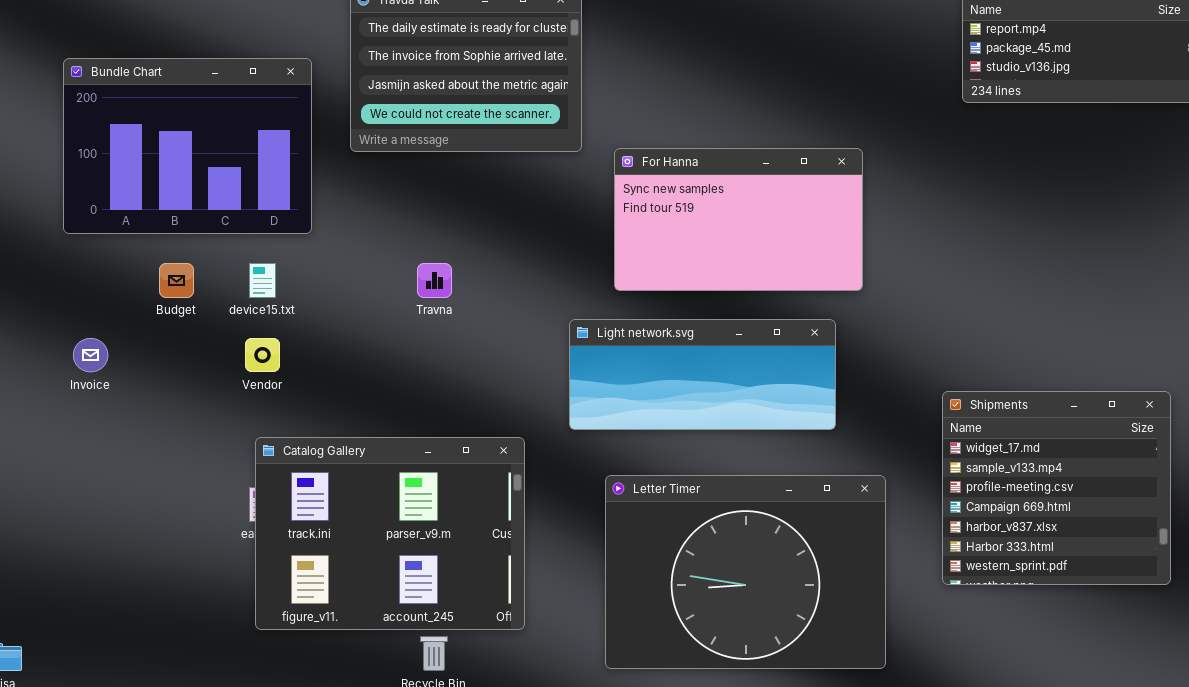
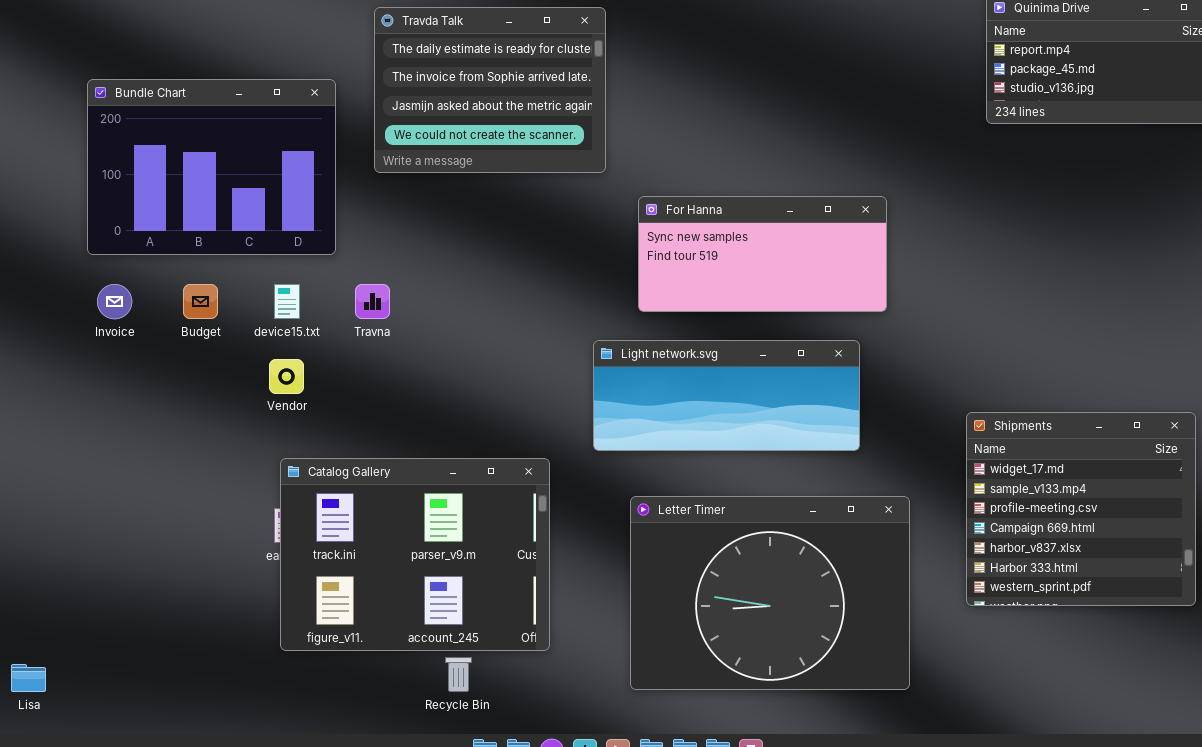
For Hanna: [614,148,863,291] -> [638,196,887,312], resized
Travna: [417,263,452,298] -> [355,284,390,319], moved
Invoice: [73,338,108,372] -> [97,284,132,319], moved

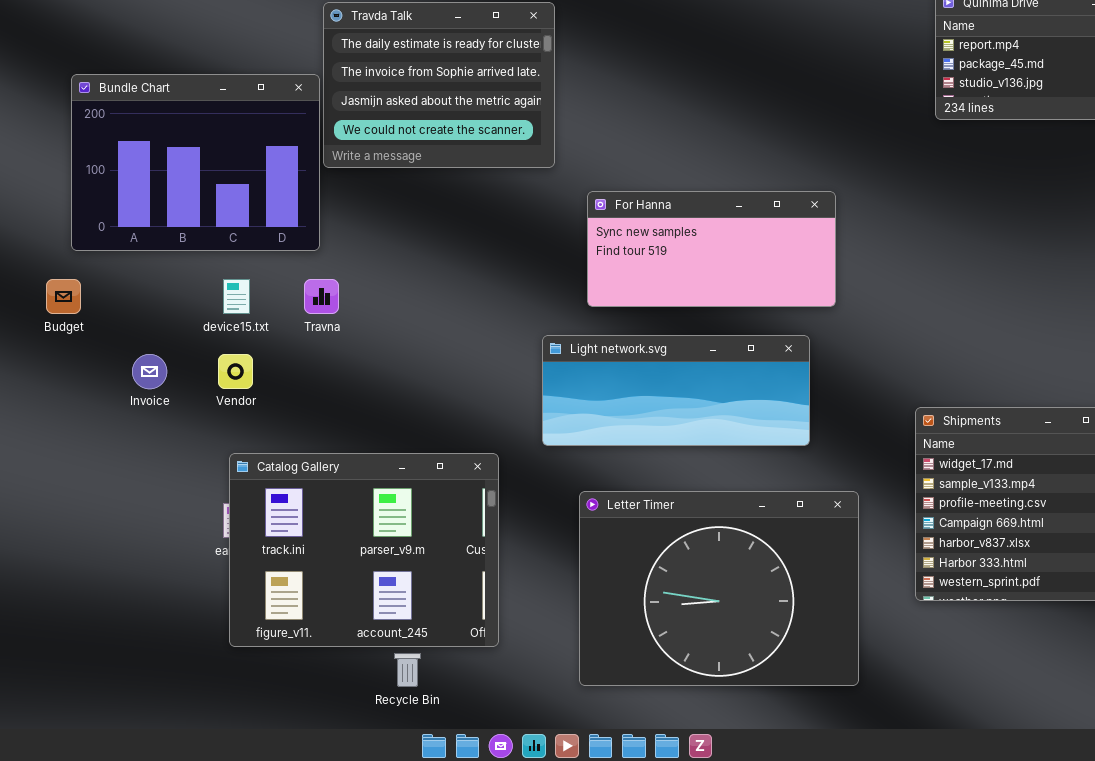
Bundle Chart: [87,79,336,255] -> [71,74,320,251], moved
Invoice: [97,284,132,319] -> [132,354,167,389], moved
Budget: [183,284,218,319] -> [46,279,81,314], moved

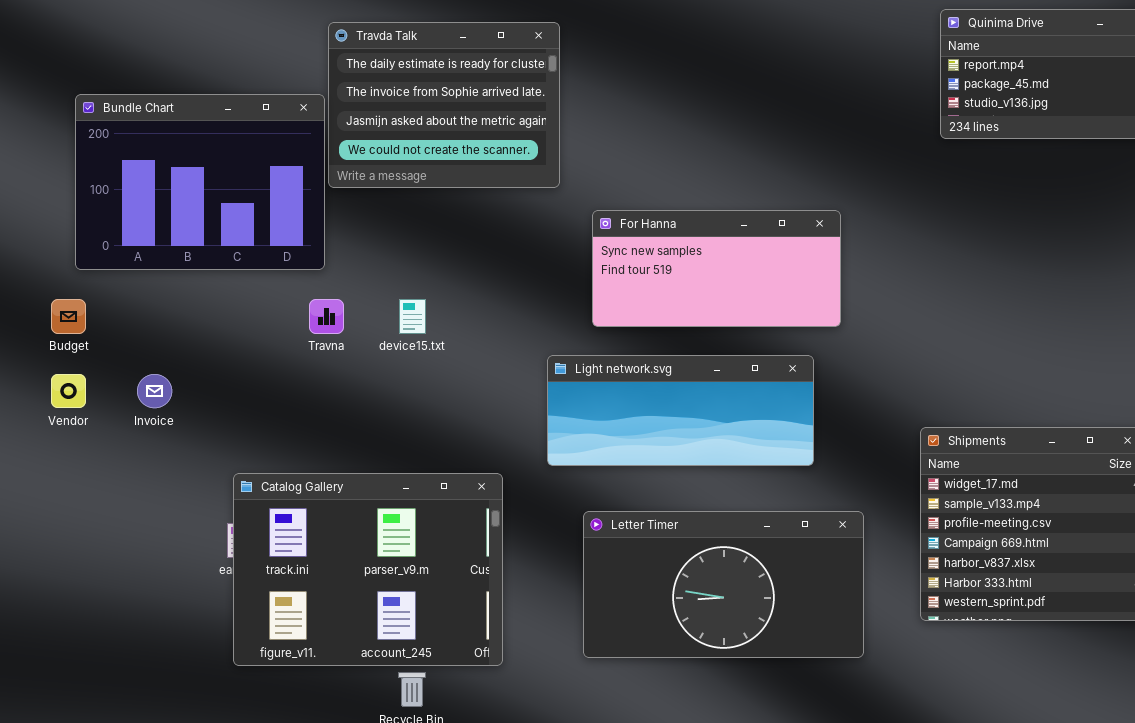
device15.txt: [223,279,250,314] -> [399,299,426,334], moved
Vendor: [218,354,253,389] -> [51,374,86,408], moved
Letter Timer: [579,491,859,686] -> [583,511,864,658], resized

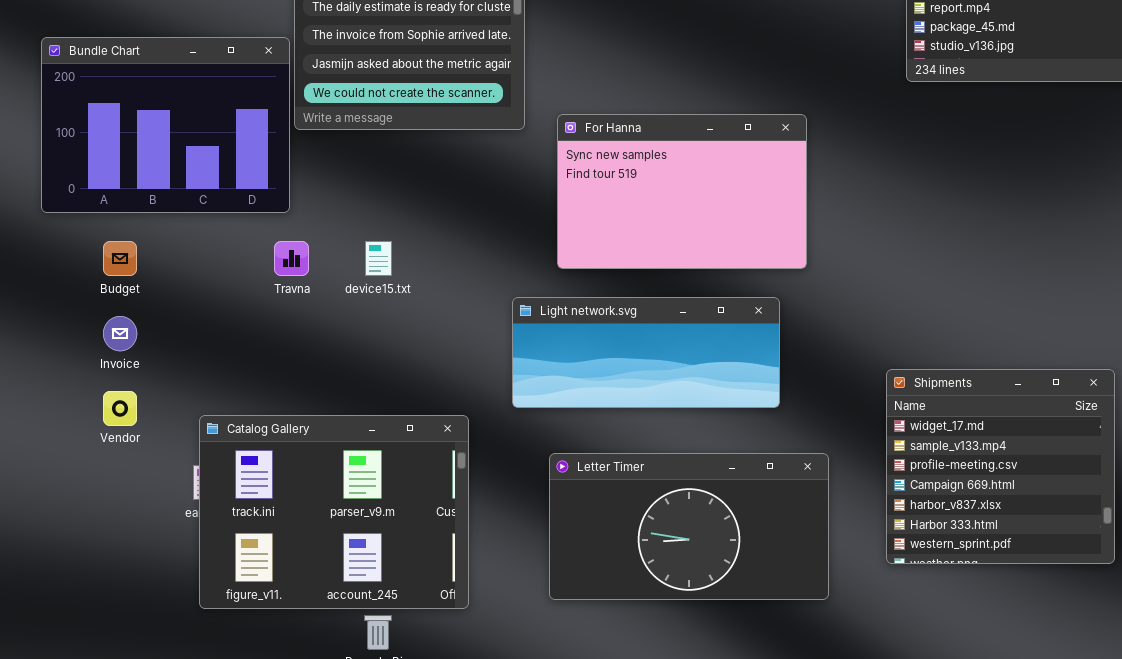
For Hanna: [592,210,841,327] -> [557,114,807,269], resized
Budget: [51,299,86,334] -> [103,241,137,276], moved
Vendor: [51,374,86,408] -> [103,391,137,426], moved

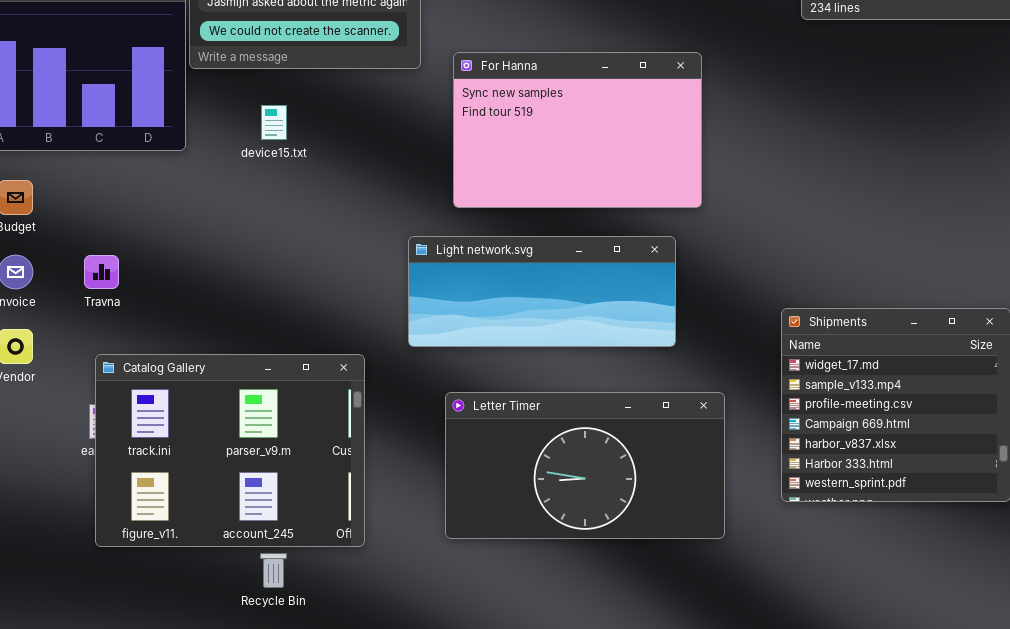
Travna: [274,241,309,276] -> [84,255,119,289], moved
device15.txt: [365,241,392,276] -> [261,105,287,140], moved

